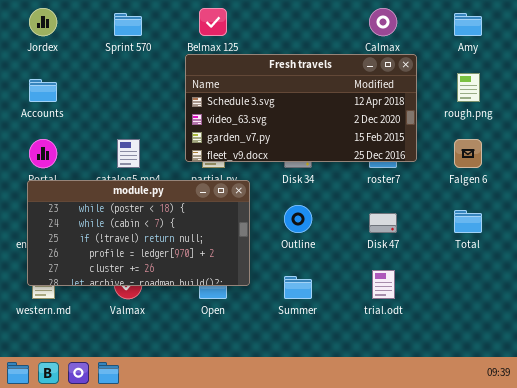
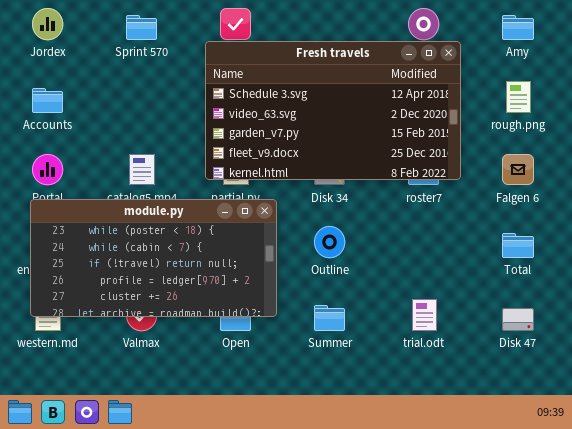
Fresh travels: [185,54,417,162] -> [205,41,461,180], resized
Disk 47: [369,213,397,233] -> [502,308,534,331], moved

